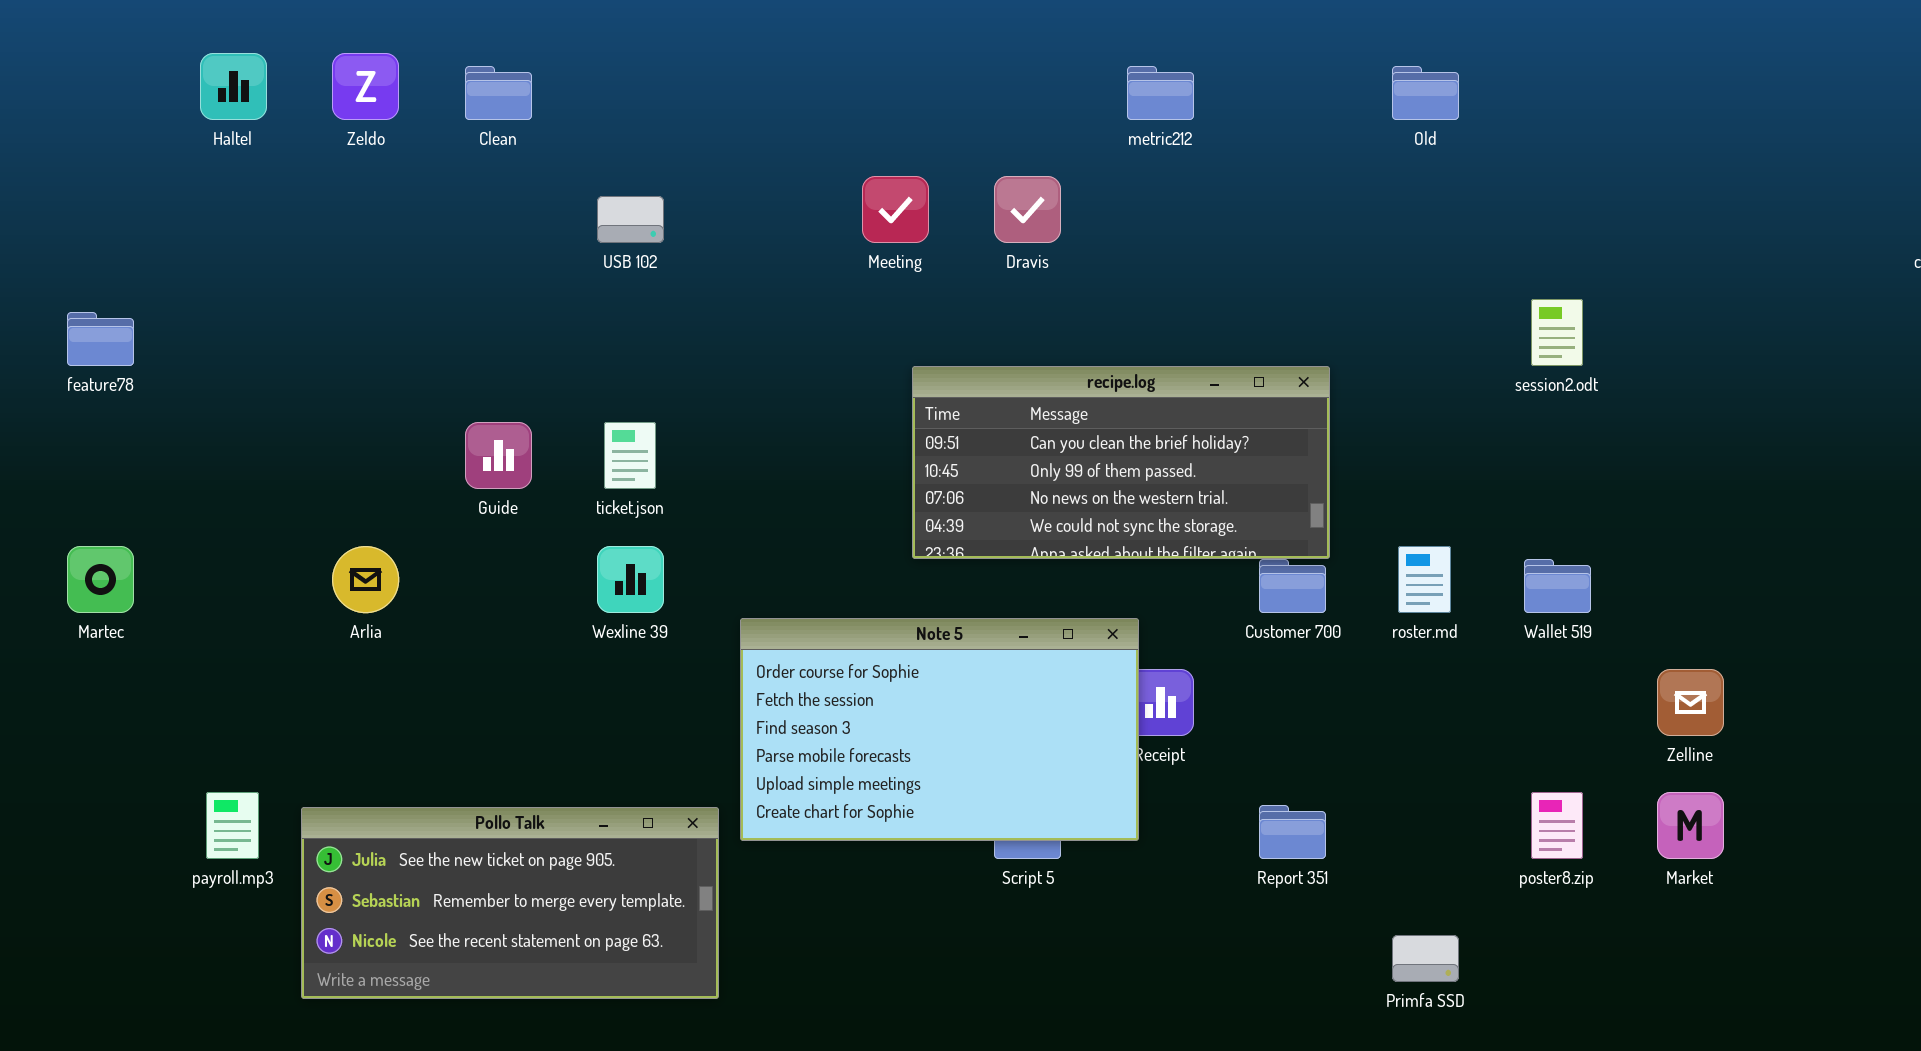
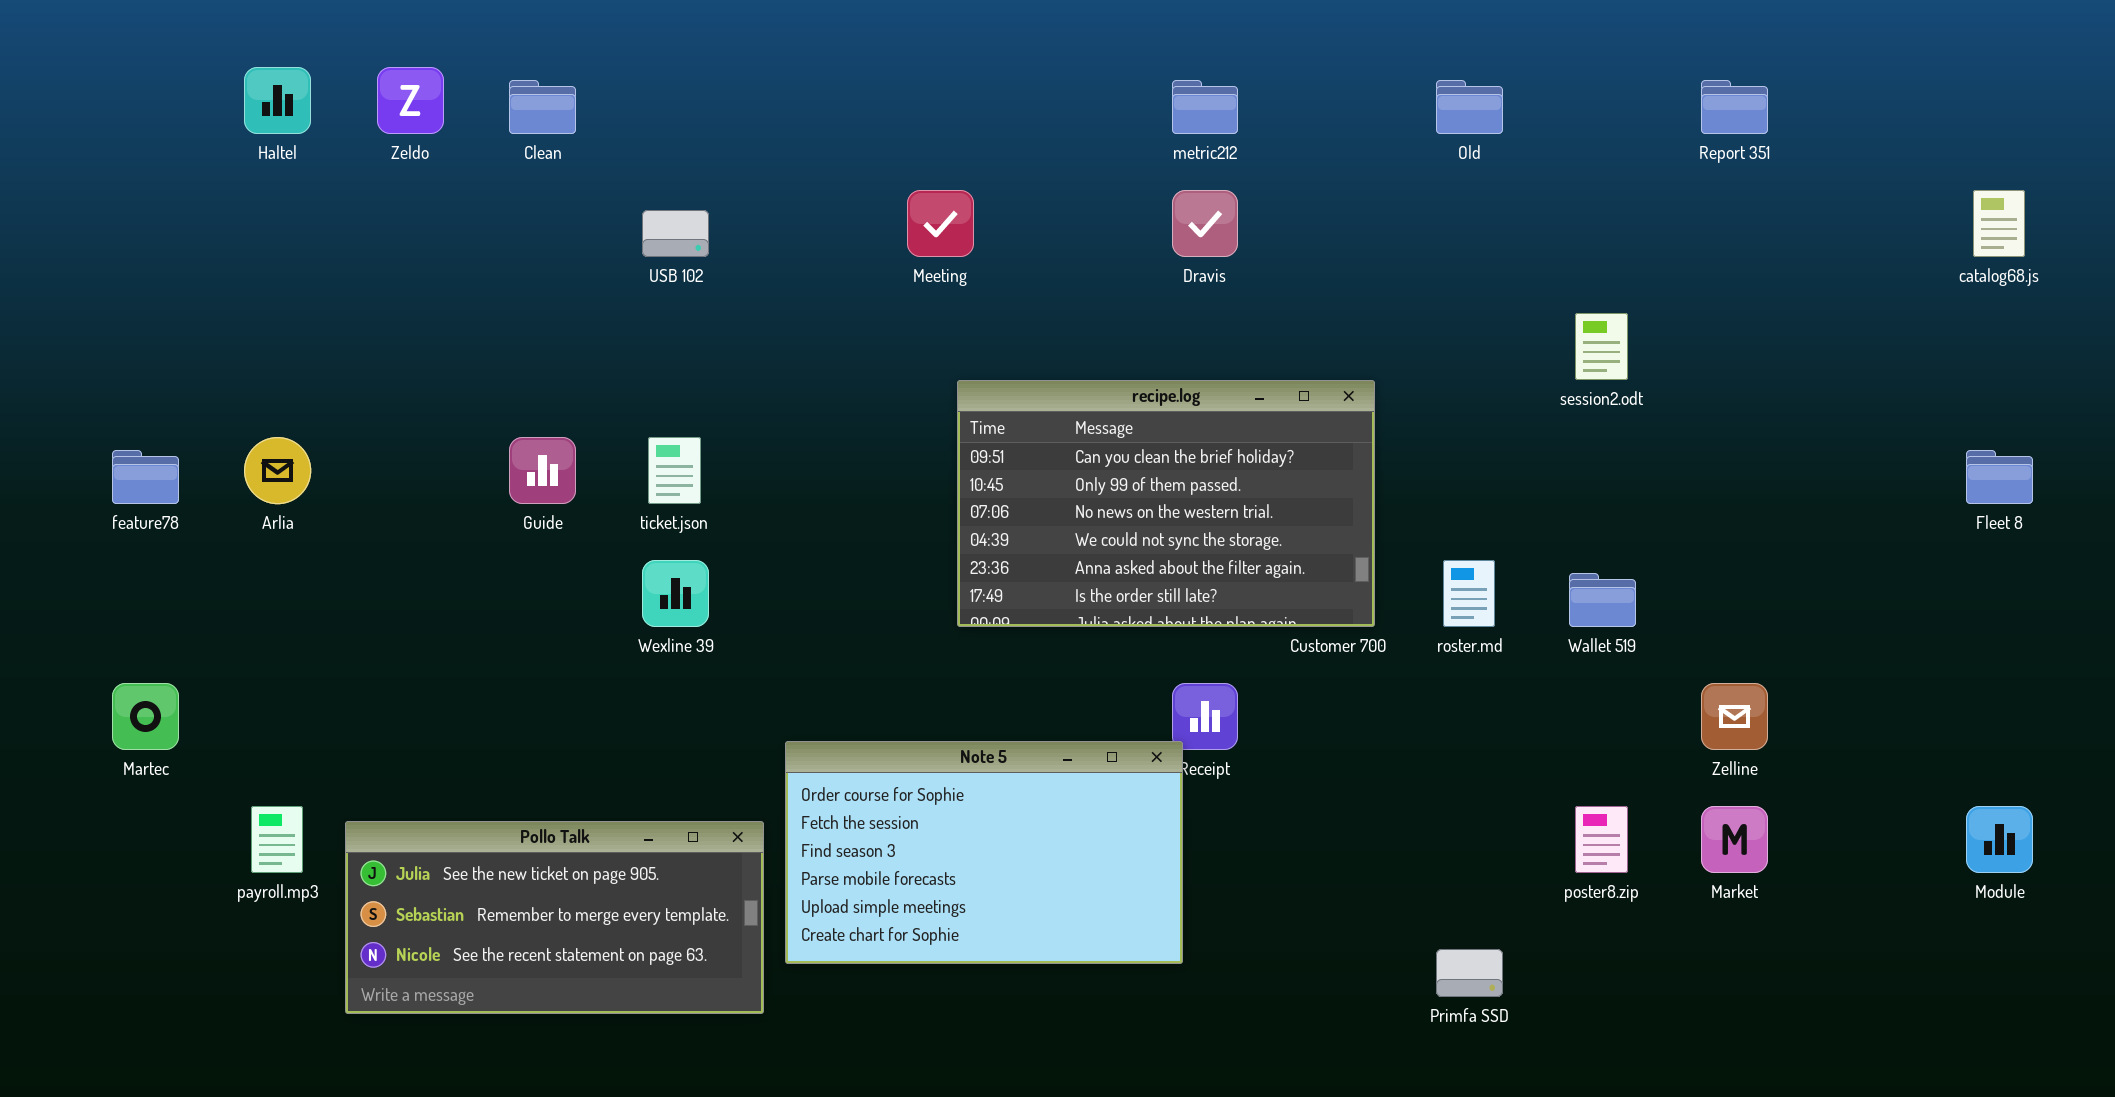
Dravis: [994,176,1061,243] -> [1172,190,1238,257], moved
feature78: [67,312,134,366] -> [112,450,179,504], moved
recipe.log: [912,366,1330,559] -> [957,380,1375,627], resized
Martec: [67,546,134,613] -> [112,683,179,750], moved
Arlia: [332,546,399,613] -> [244,437,311,504], moved
Note 5: [740,618,1139,841] -> [785,741,1183,964], moved
Report 351: [1259,805,1326,859] -> [1701,80,1768,134], moved

